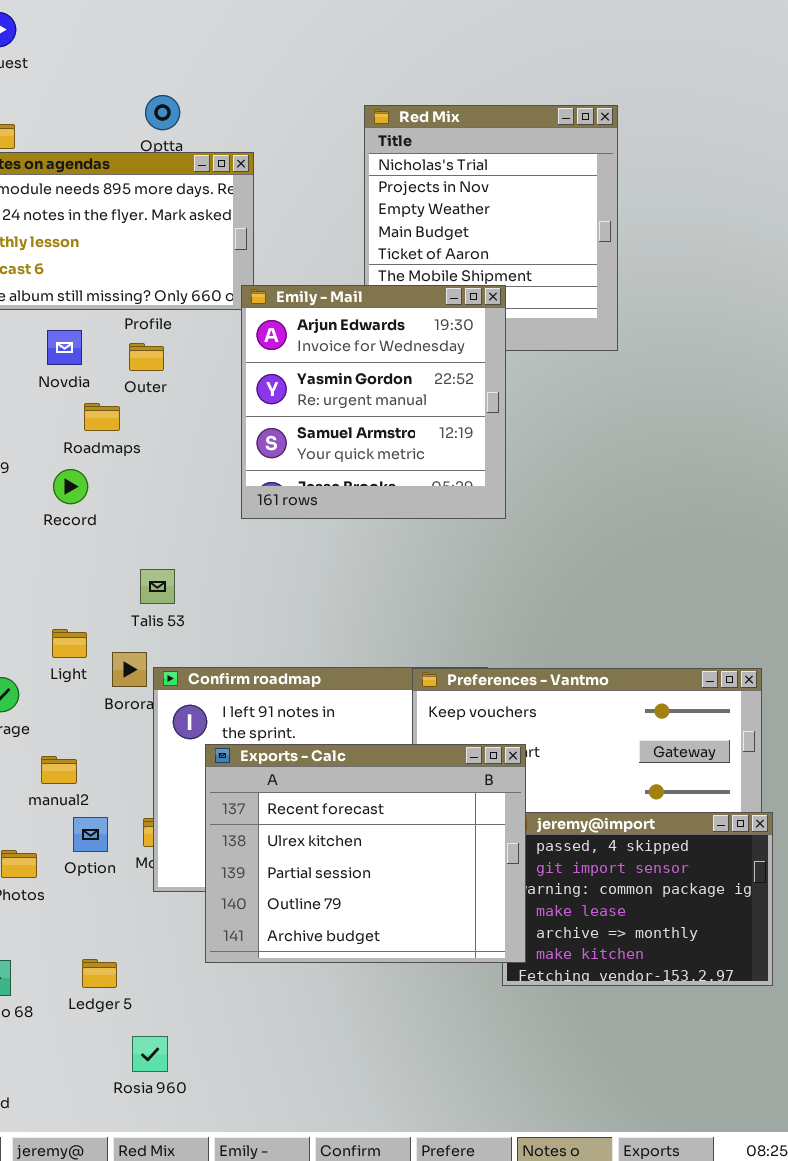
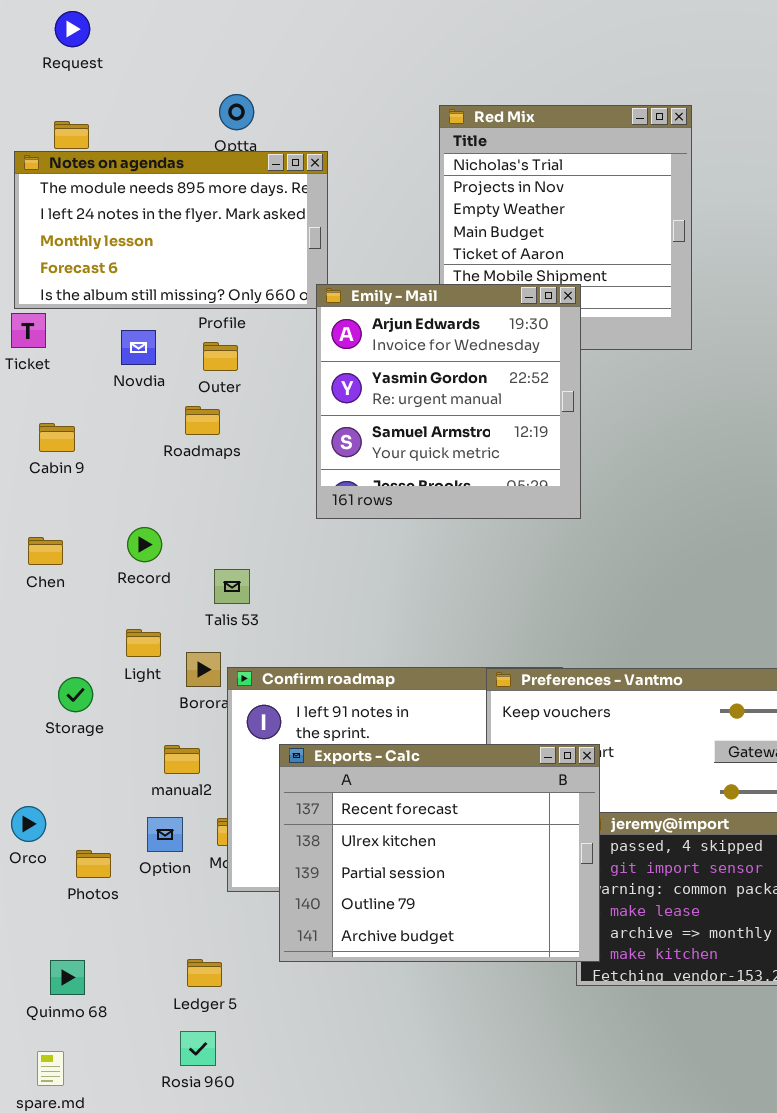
Roadmaps: [84,403,120,431] -> [185,406,220,435], moved
Record: [53,469,88,504] -> [127,527,162,562], moved
manual2: [41,756,77,784] -> [164,745,200,774], moved
Ledger 5: [82,959,117,988] -> [187,959,222,987], moved
Rosia 960: [132,1036,168,1072] -> [180,1031,216,1066], moved

